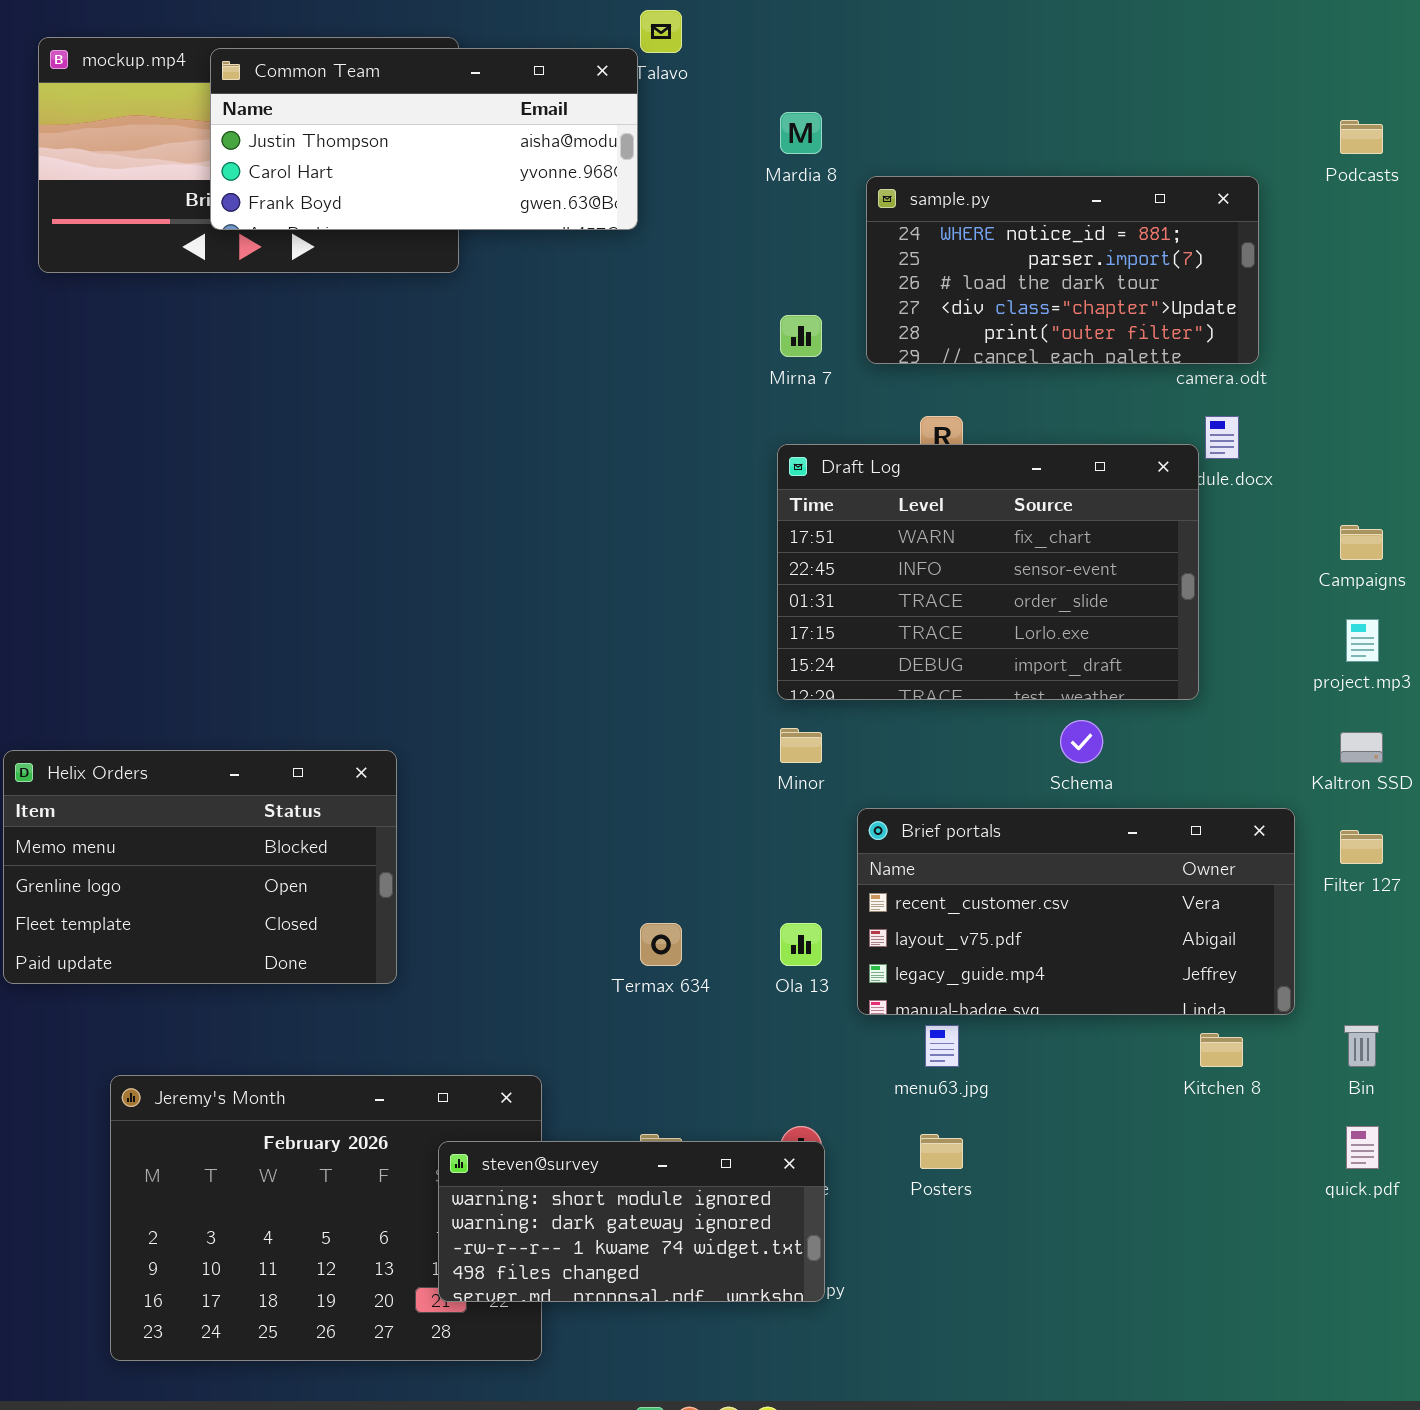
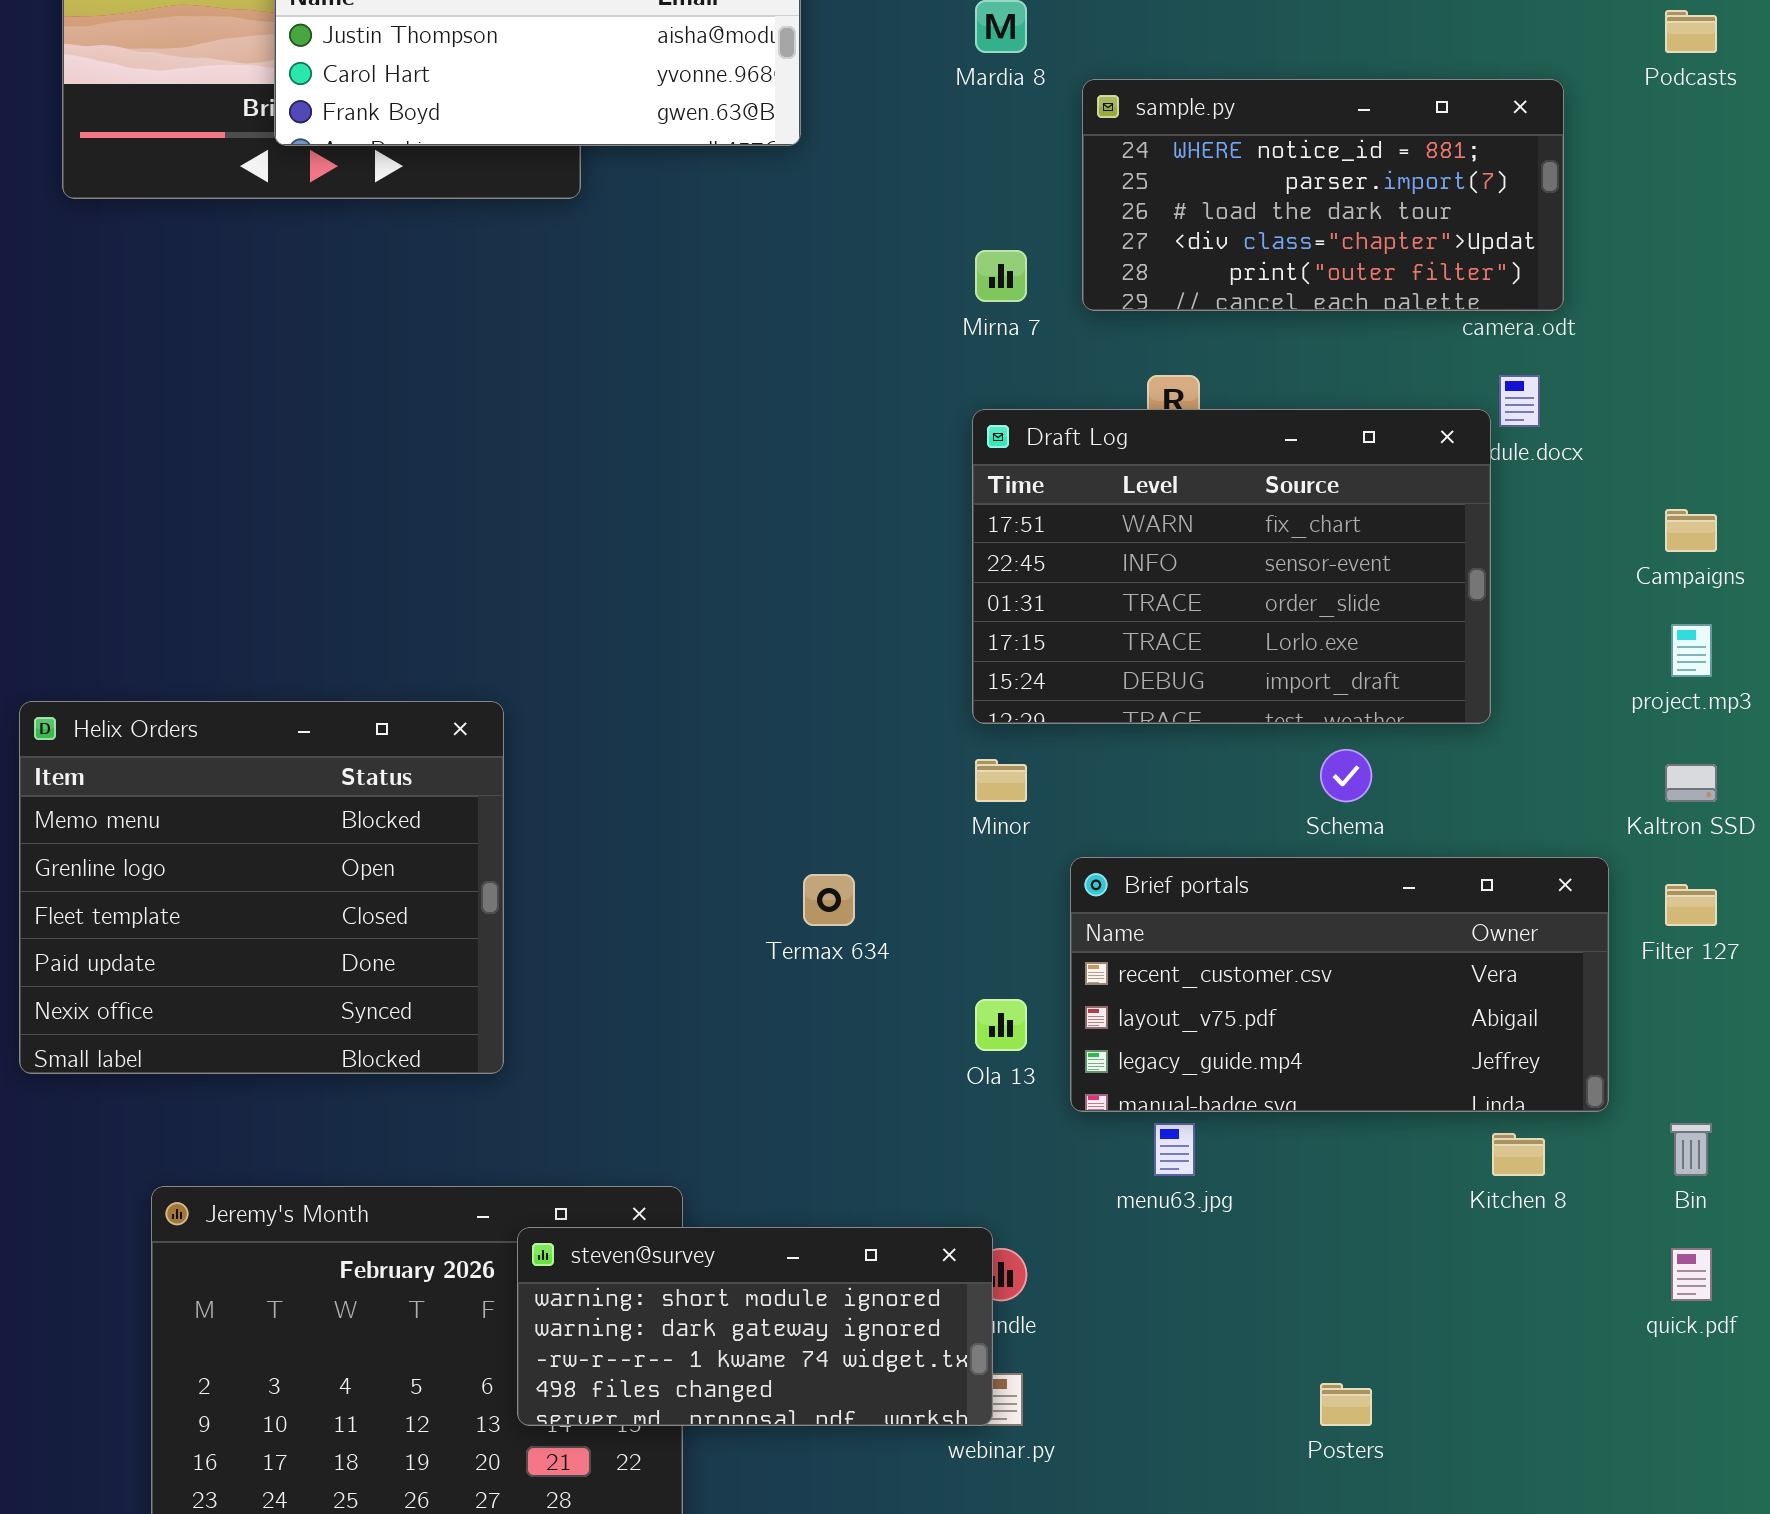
Helix Orders: [3,750,397,984] -> [19,701,504,1074], resized
Termax 634: [640,923,682,966] -> [803,874,855,926], moved
Posters: [920,1134,963,1169] -> [1320,1383,1372,1426], moved
steven@survey: [438,1141,825,1302] -> [517,1227,993,1426], moved

